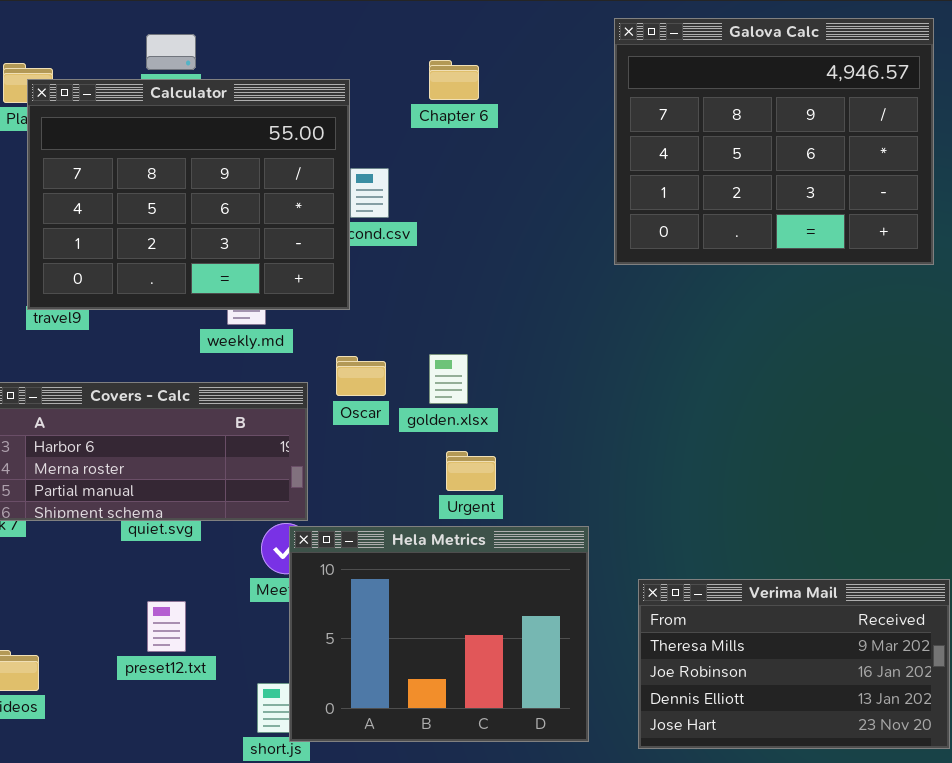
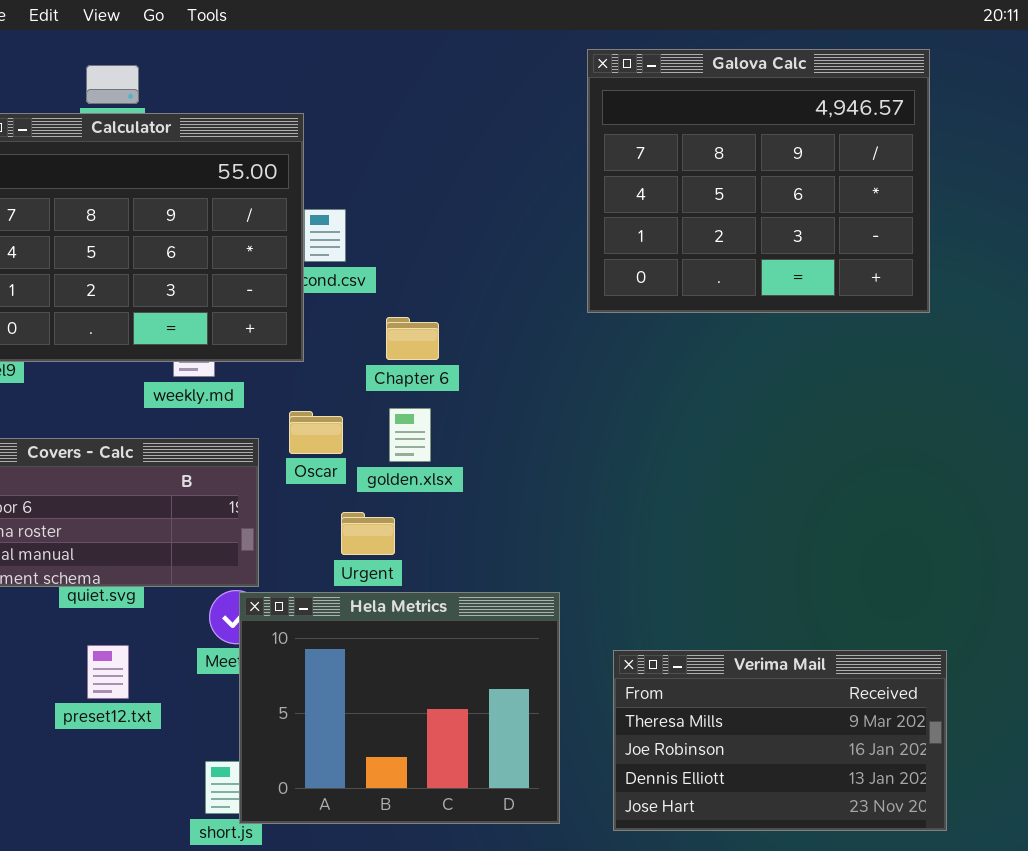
Chapter 6: [429,60,479,100] -> [386,317,439,360], moved
Urgent: [446,451,496,491] -> [341,512,395,555], moved
preset12.txt: [147,601,186,652] -> [87,645,129,699], moved

